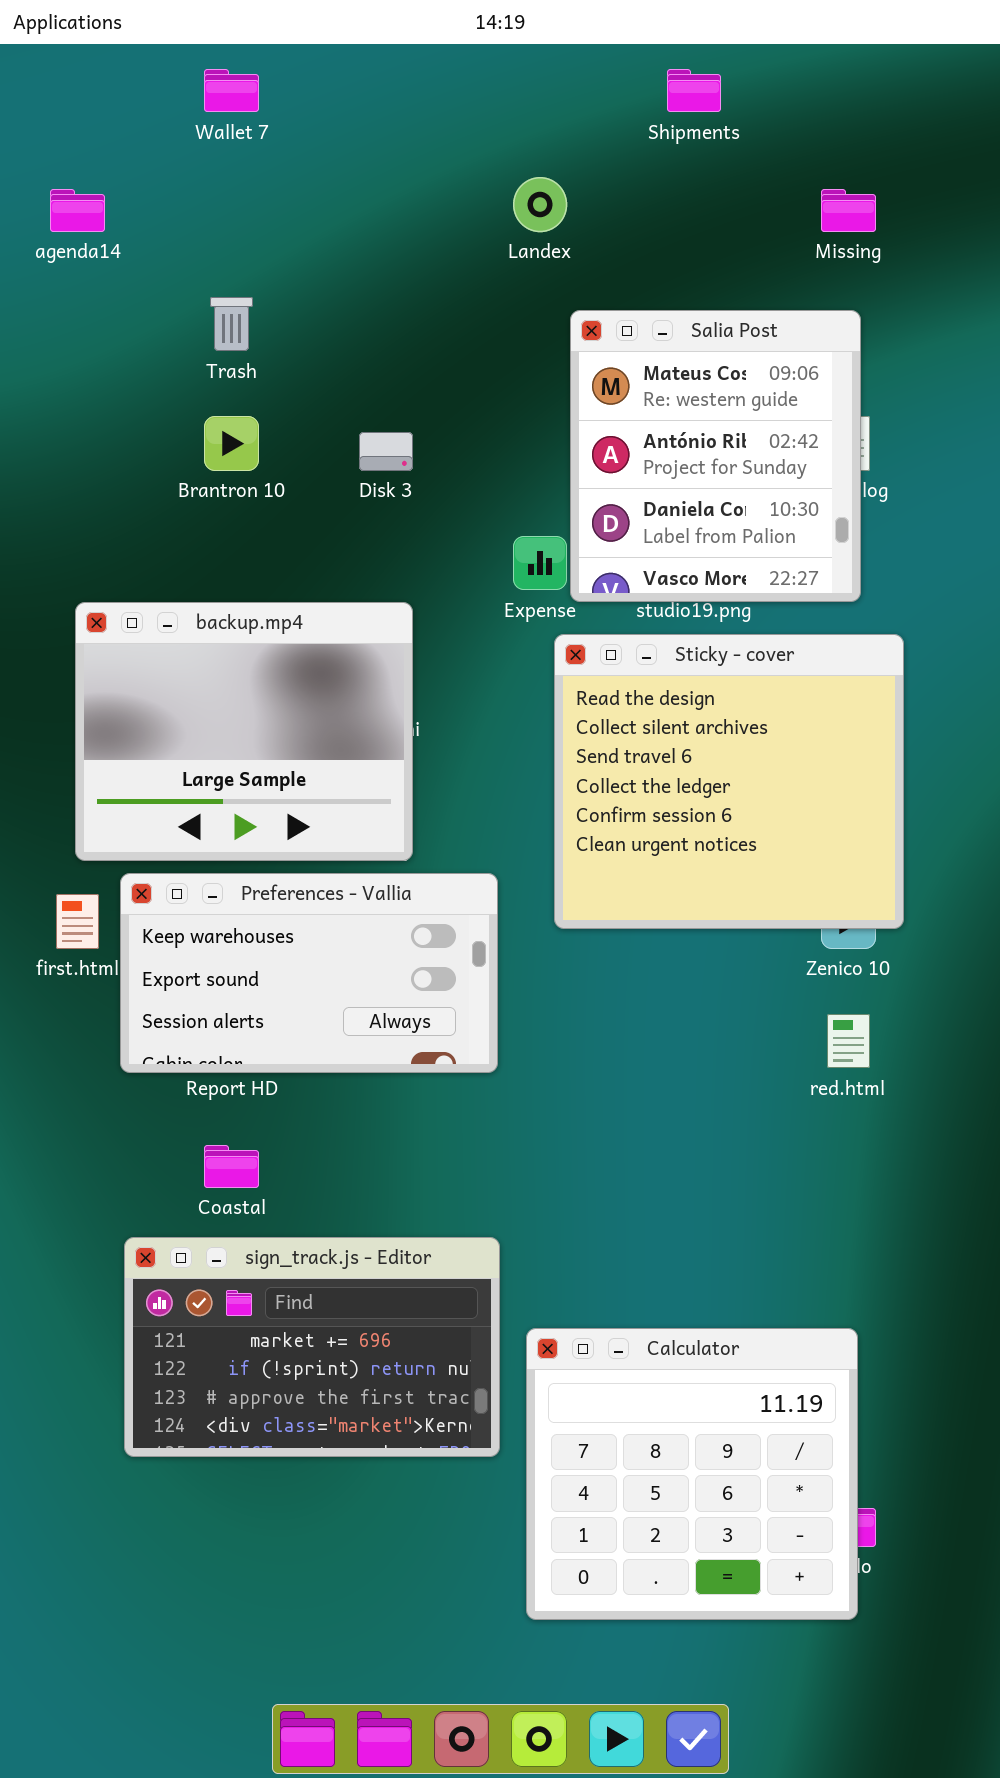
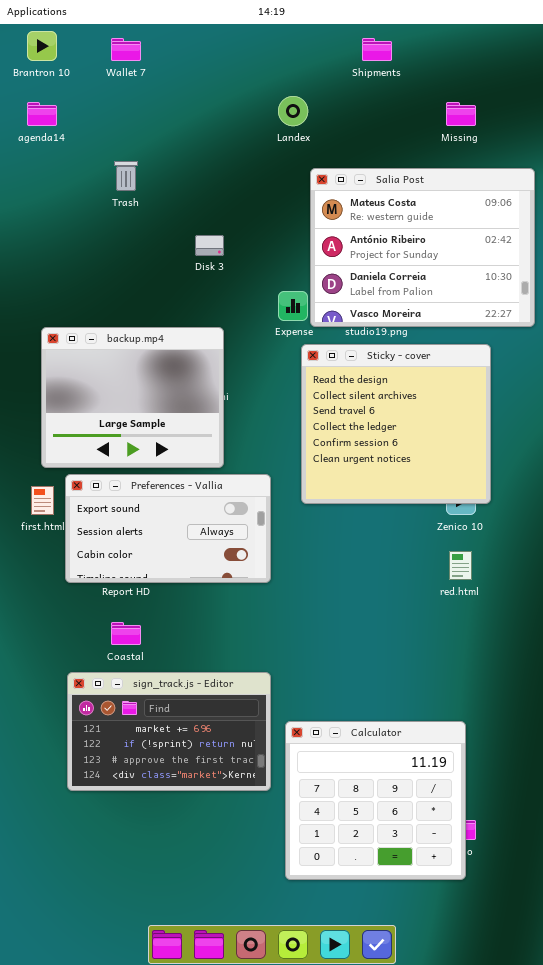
Salia Post: [570,310,861,602] -> [310,168,535,327], resized
Brantron 10: [204,416,259,471] -> [27,31,57,61], moved
Preferences - Vallia: [120,873,498,1073] -> [65,474,271,583], scrolled down 1 row

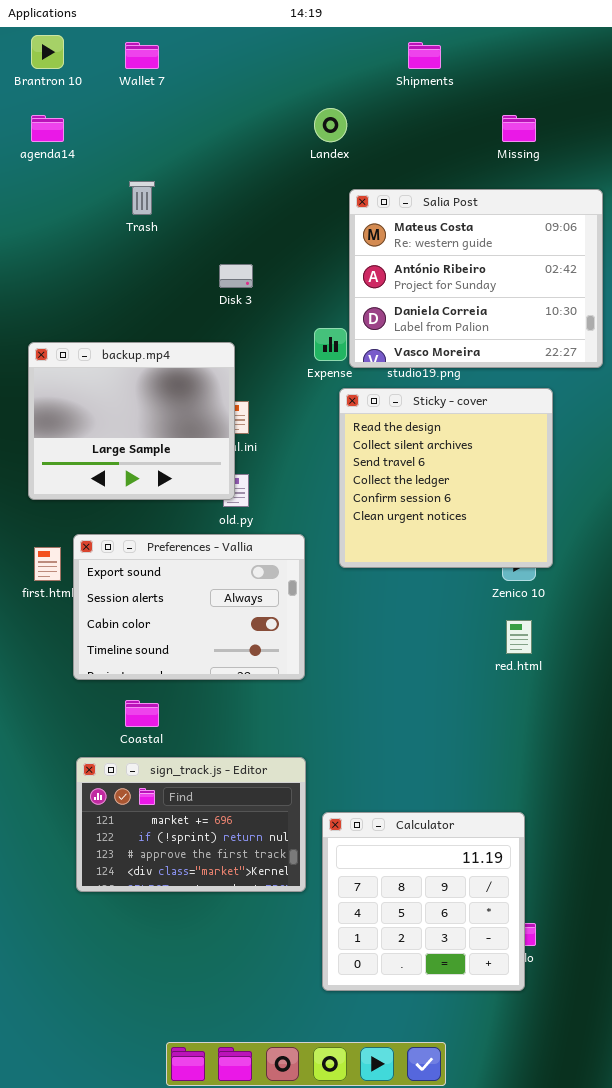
backup.mp4: [41,327,224,468] -> [28,342,235,500], moved
Preferences - Vallia: [65,474,271,583] -> [73,534,305,680], resized

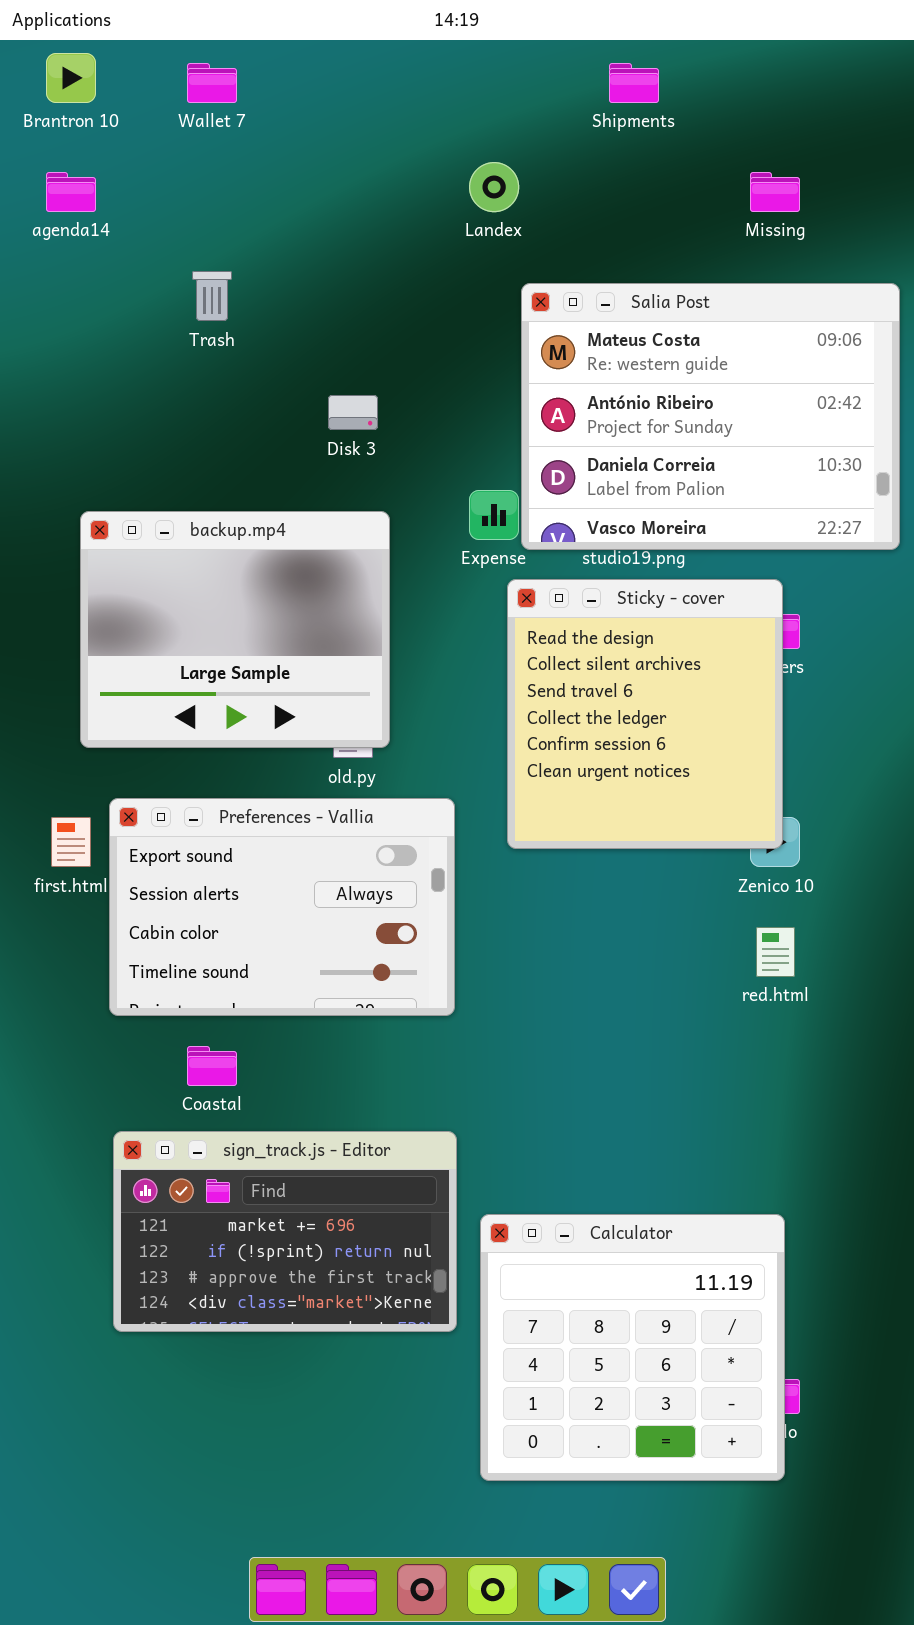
backup.mp4: [28,342,235,500] -> [80,511,390,748], moved
Sticky - cover: [339,388,553,568] -> [507,579,783,849], resized

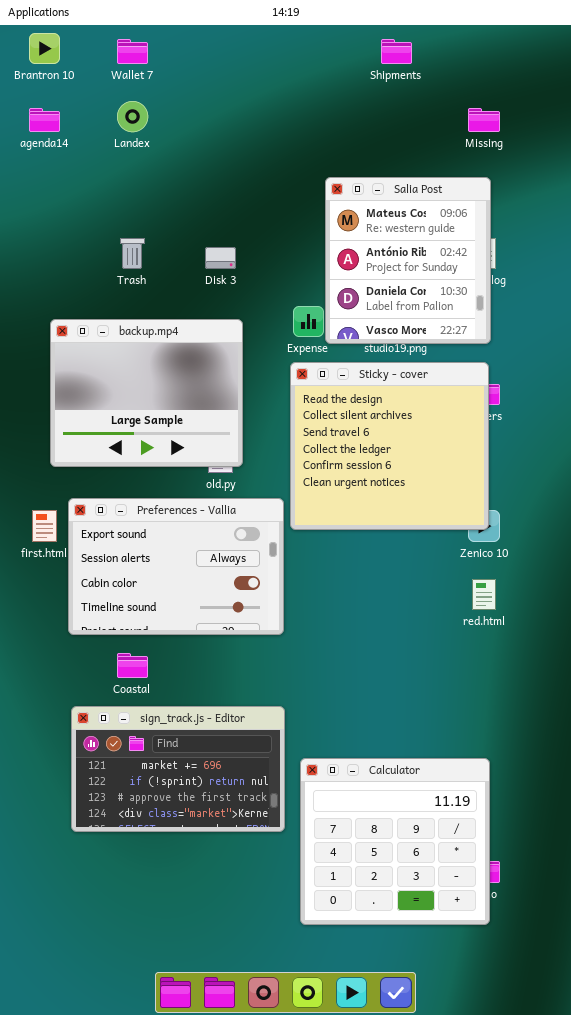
Landex: [469,162,519,212] -> [117,101,148,132], moved
Trash: [192,271,232,321] -> [120,238,145,269], moved
Salia Post: [521,283,900,550] -> [325,177,491,344], resized
Sticky - cover: [507,579,783,849] -> [290,362,489,530], resized

